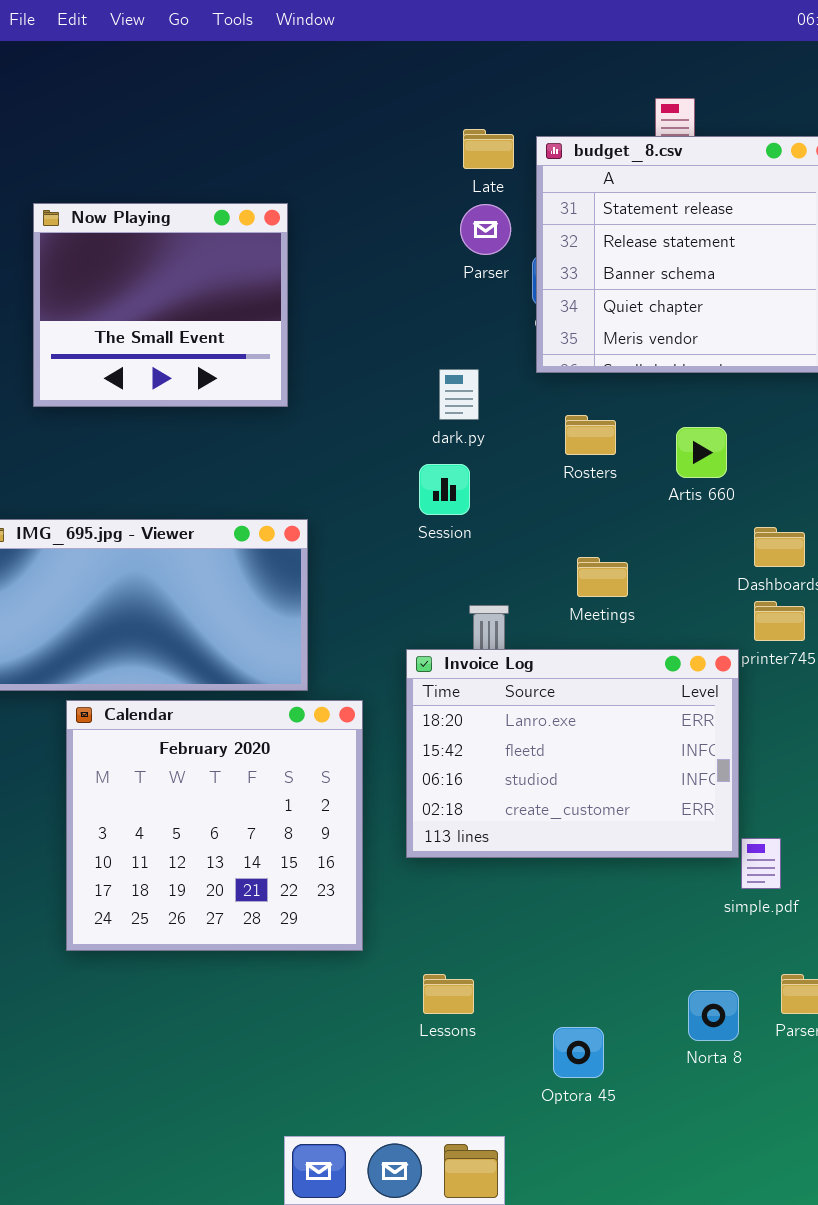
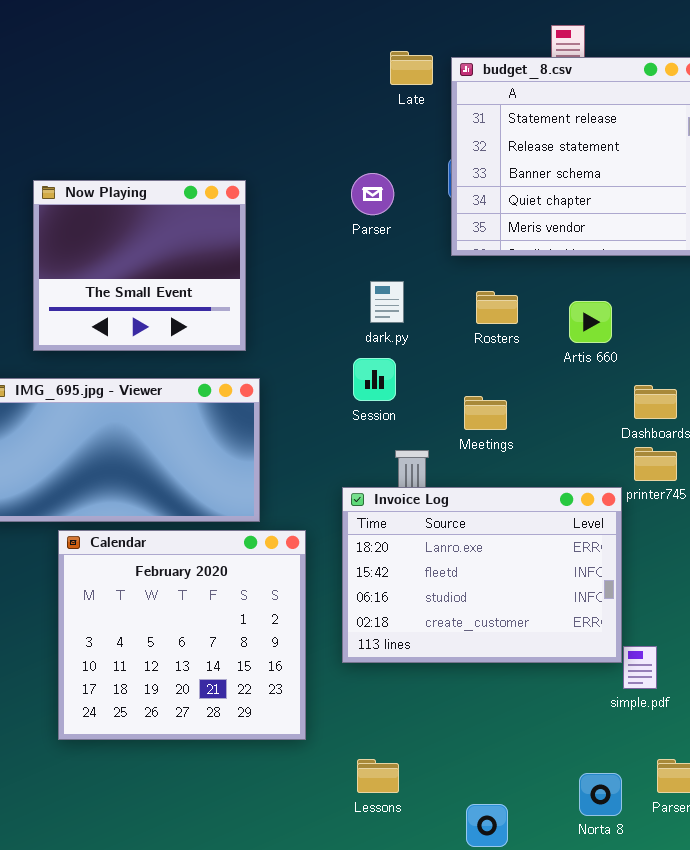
Now Playing: [33,203,288,407] -> [33,180,246,351], moved
Parser: [460,204,511,255] -> [351,173,394,215], moved
dark.py: [439,369,479,420] -> [370,281,404,323], moved
Session: [419,464,470,515] -> [353,358,396,401], moved
Meetings: [577,557,628,597] -> [464,396,507,430], moved

